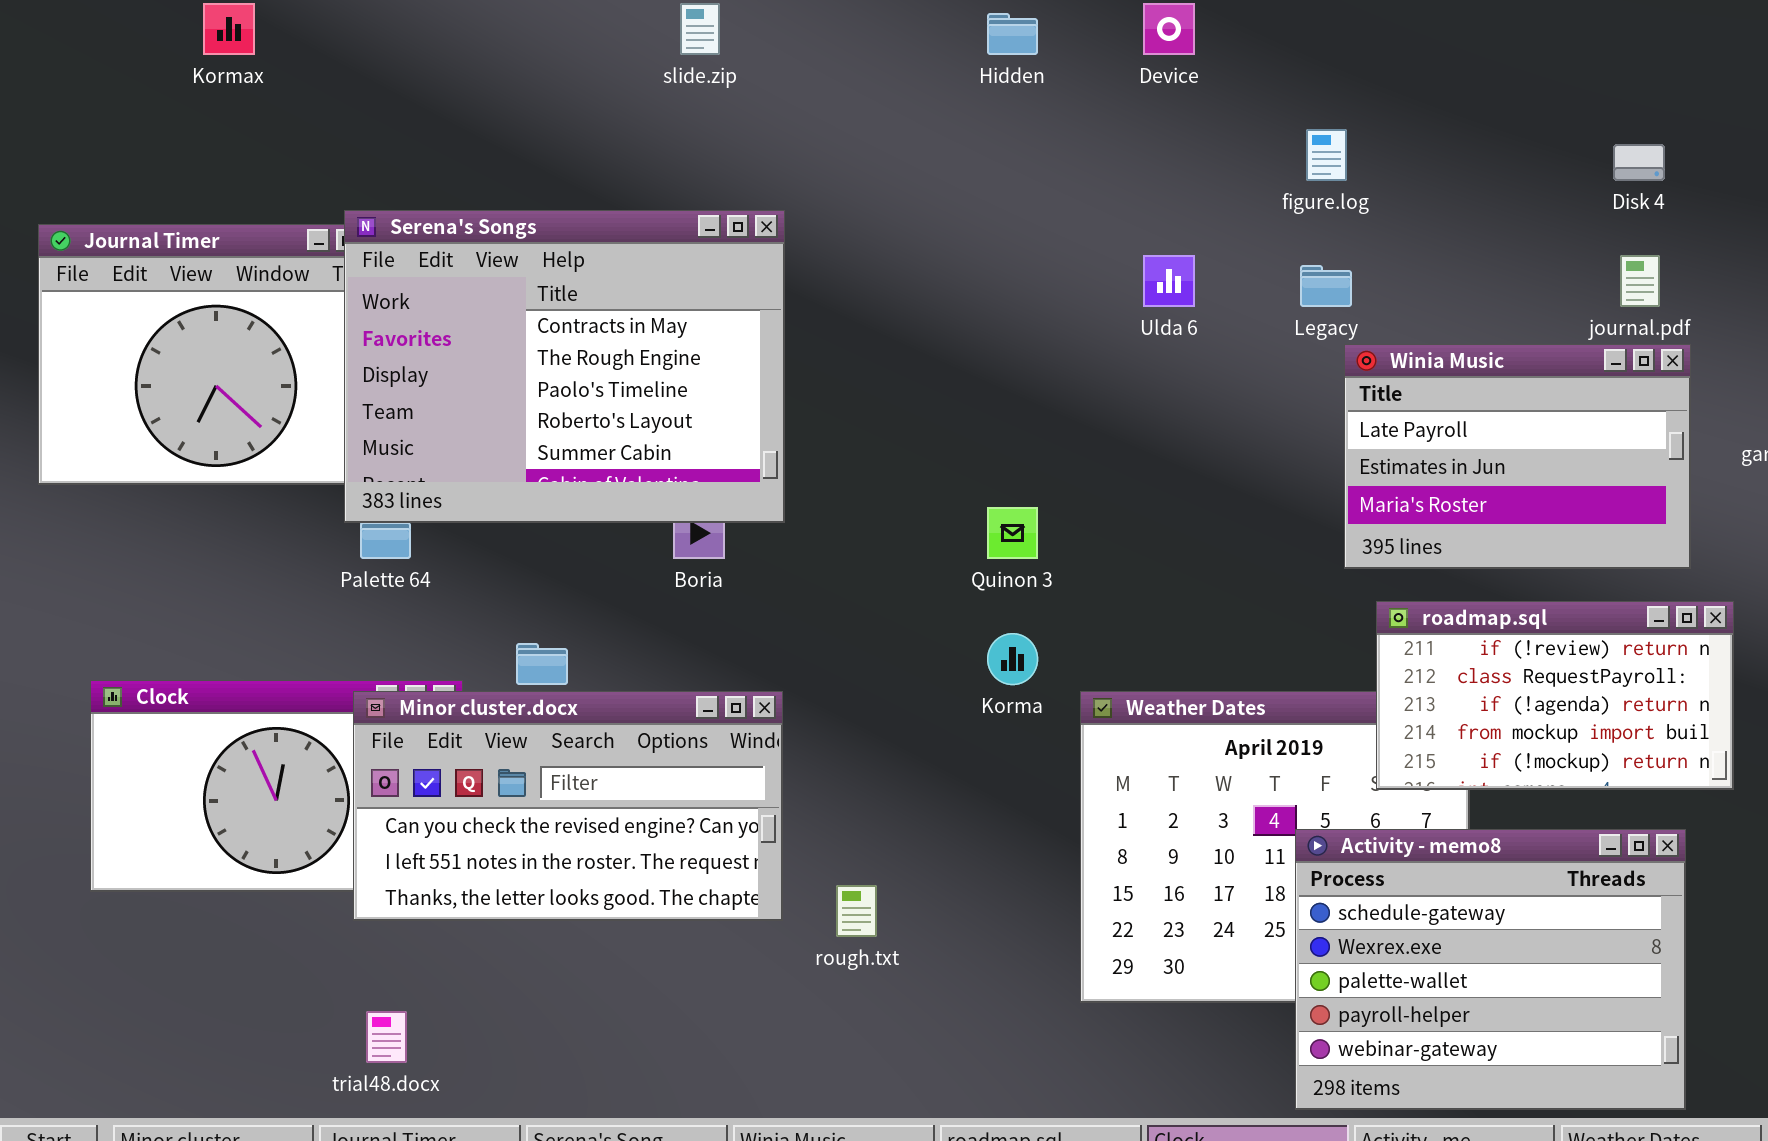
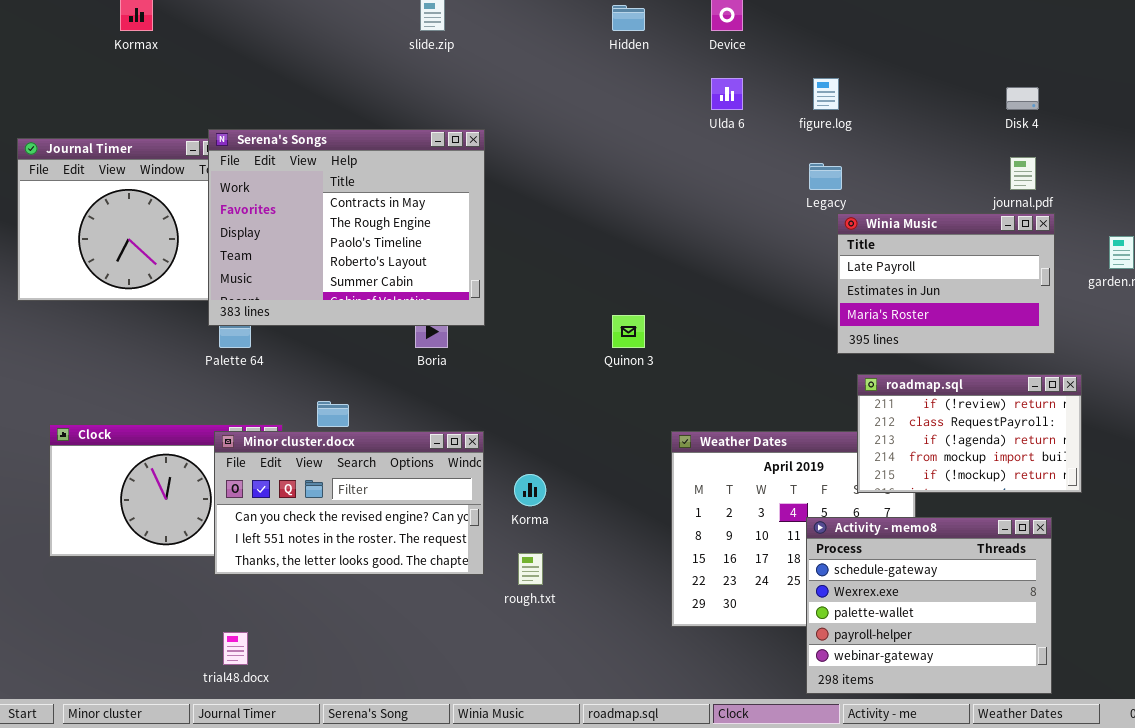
Ulda 6: [1143,255,1195,307] -> [711,78,743,110], moved
Korma: [987,633,1038,685] -> [514,474,546,506], moved

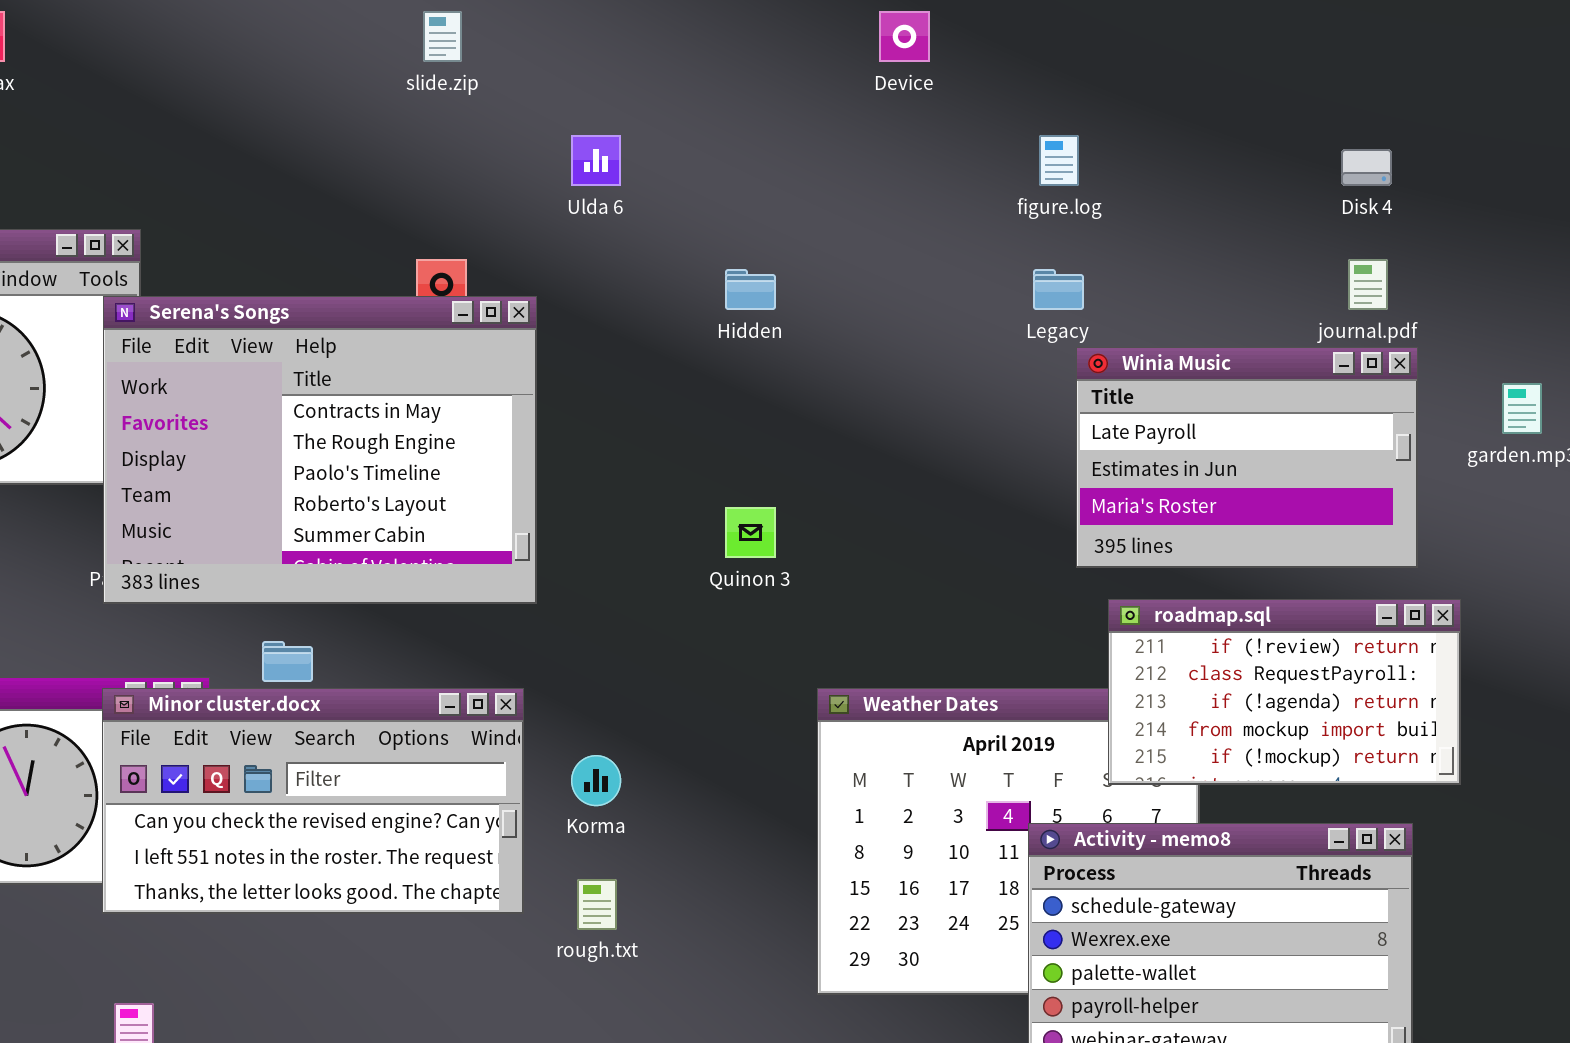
Hidden: [612,5,645,31] -> [725,269,776,310], moved
Ulda 6: [711,78,743,110] -> [571,135,621,186], moved
Serena's Songs: [208,129,485,326] -> [103,296,537,604], moved

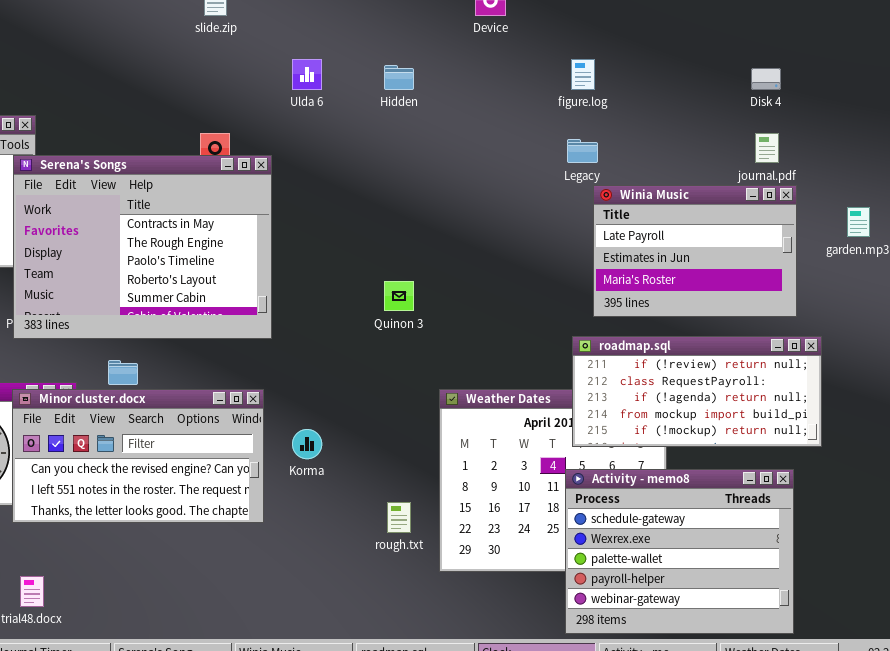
Hidden: [725,269,776,310] -> [384,65,414,90], moved
roadmap.sql: [1108,599,1461,785] -> [572,336,822,447], resized
rough.txt: [577,879,617,930] -> [387,502,411,533], moved

